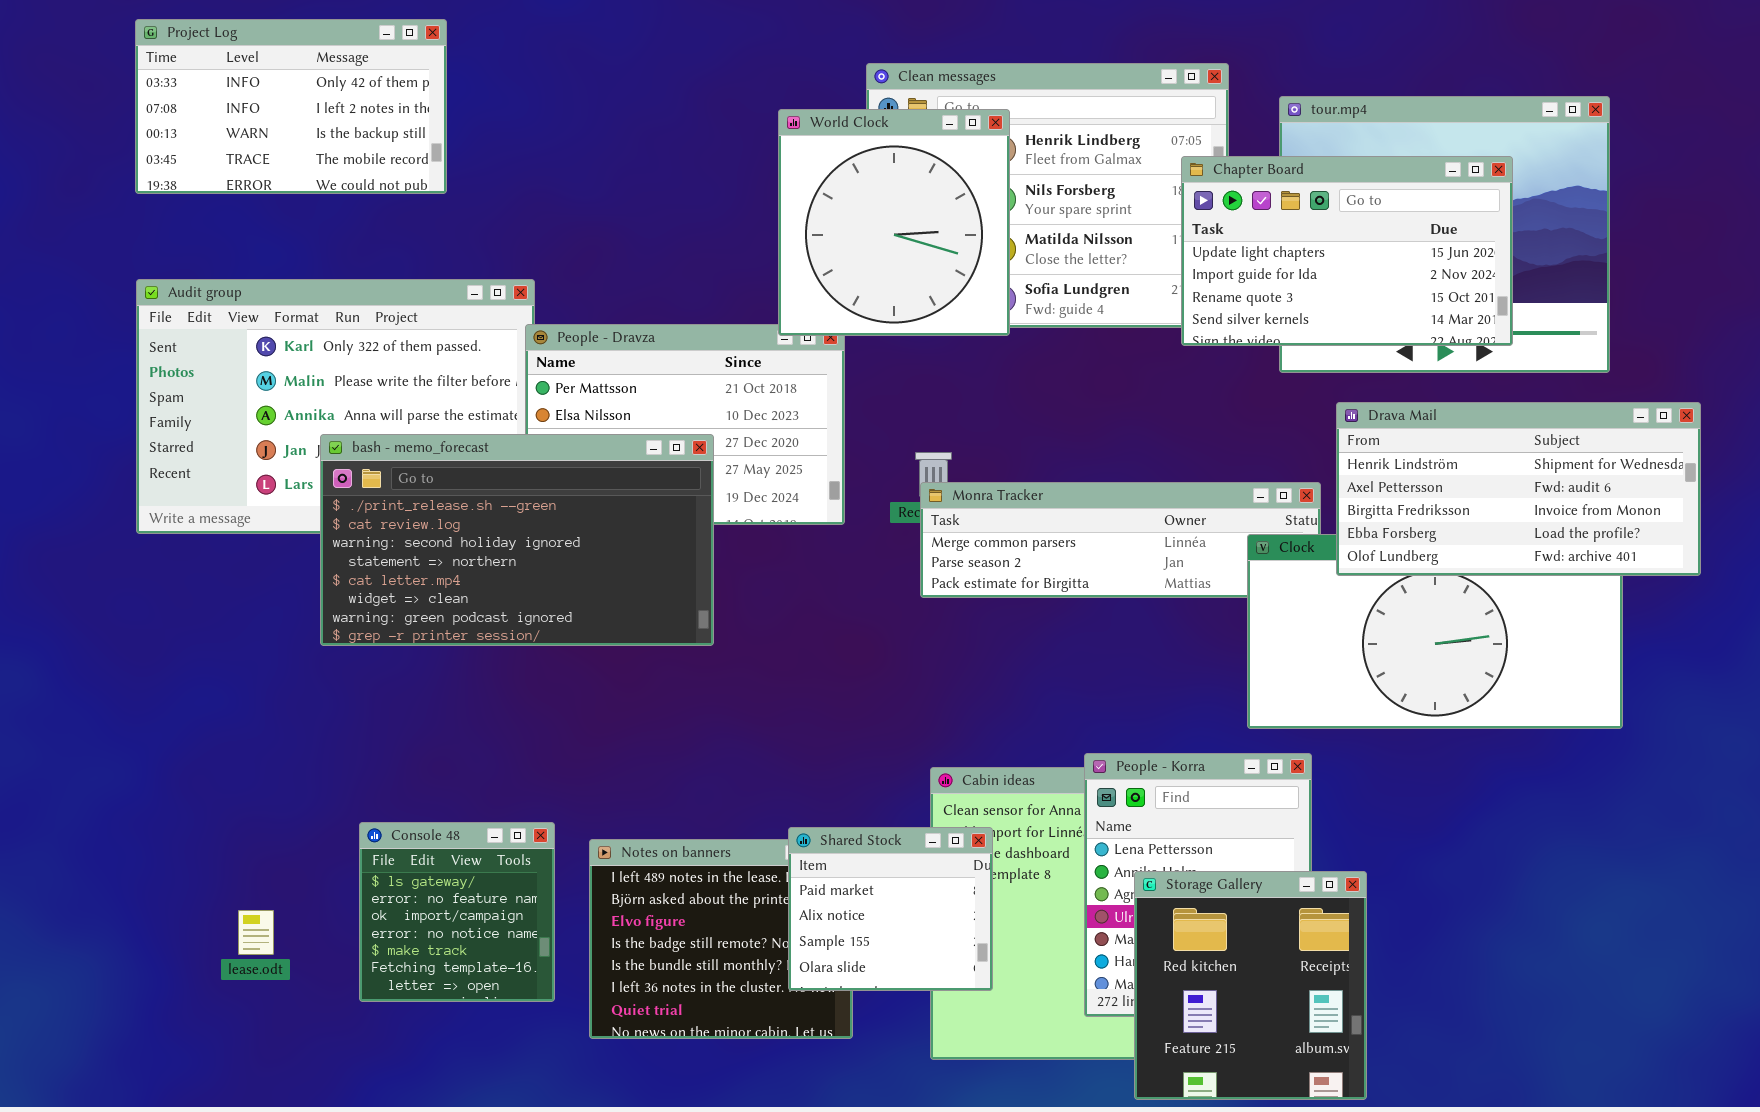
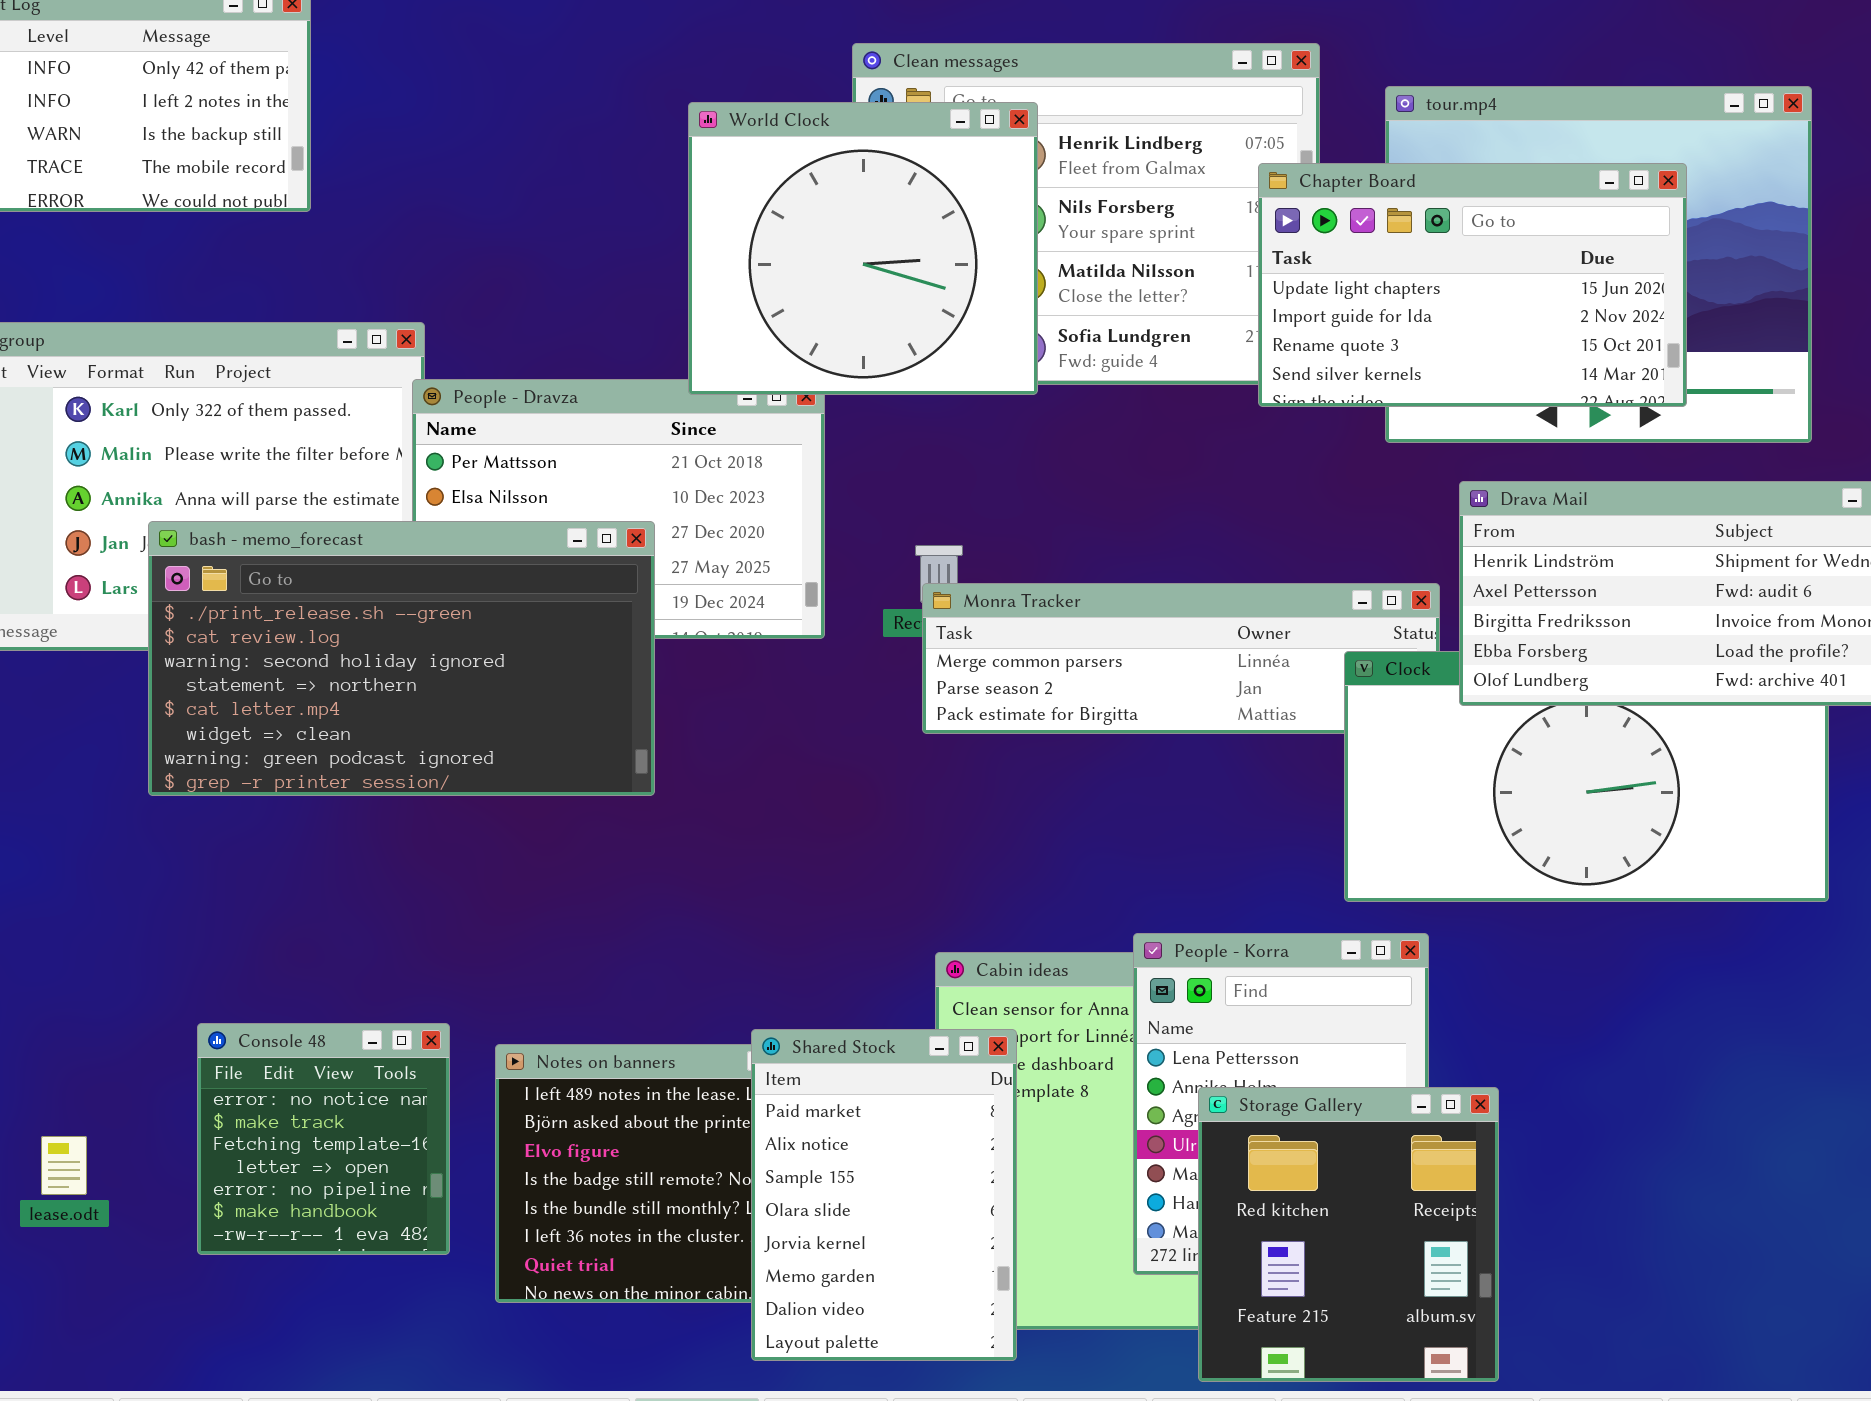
World Clock: [778,109,1010,336] -> [688,102,1038,395], resized
Console 48: [359,822,555,1002] -> [197,1023,450,1255], scrolled down 3 rows
Shared Stock: [788,827,993,991] -> [751,1029,1017,1361], resized

